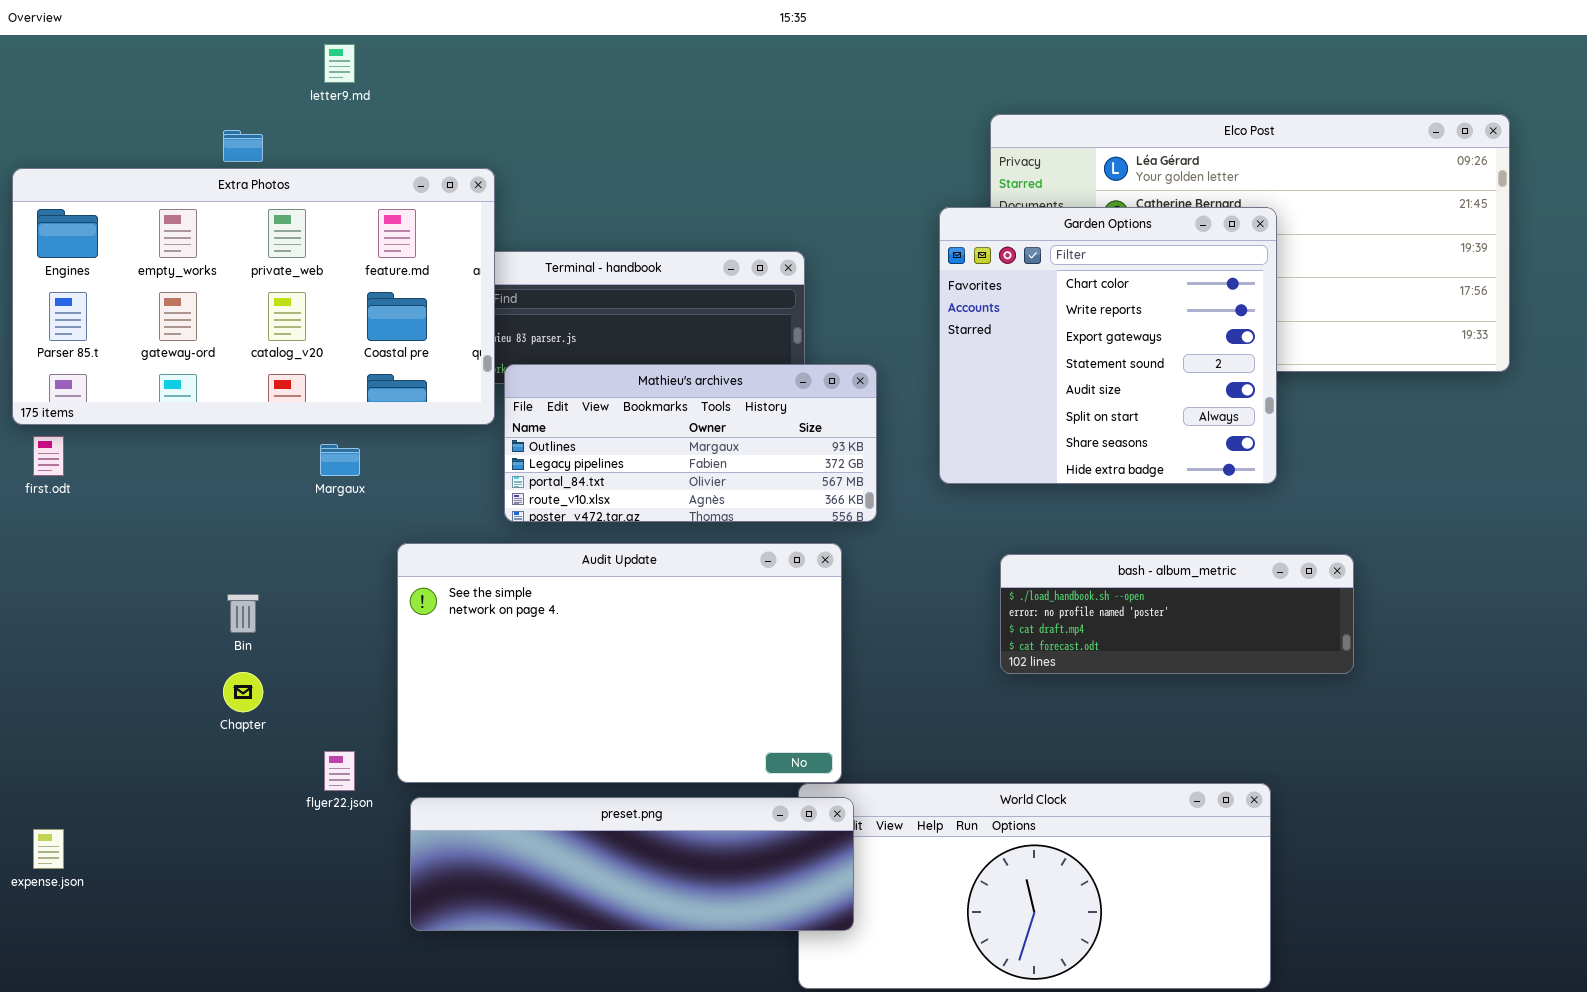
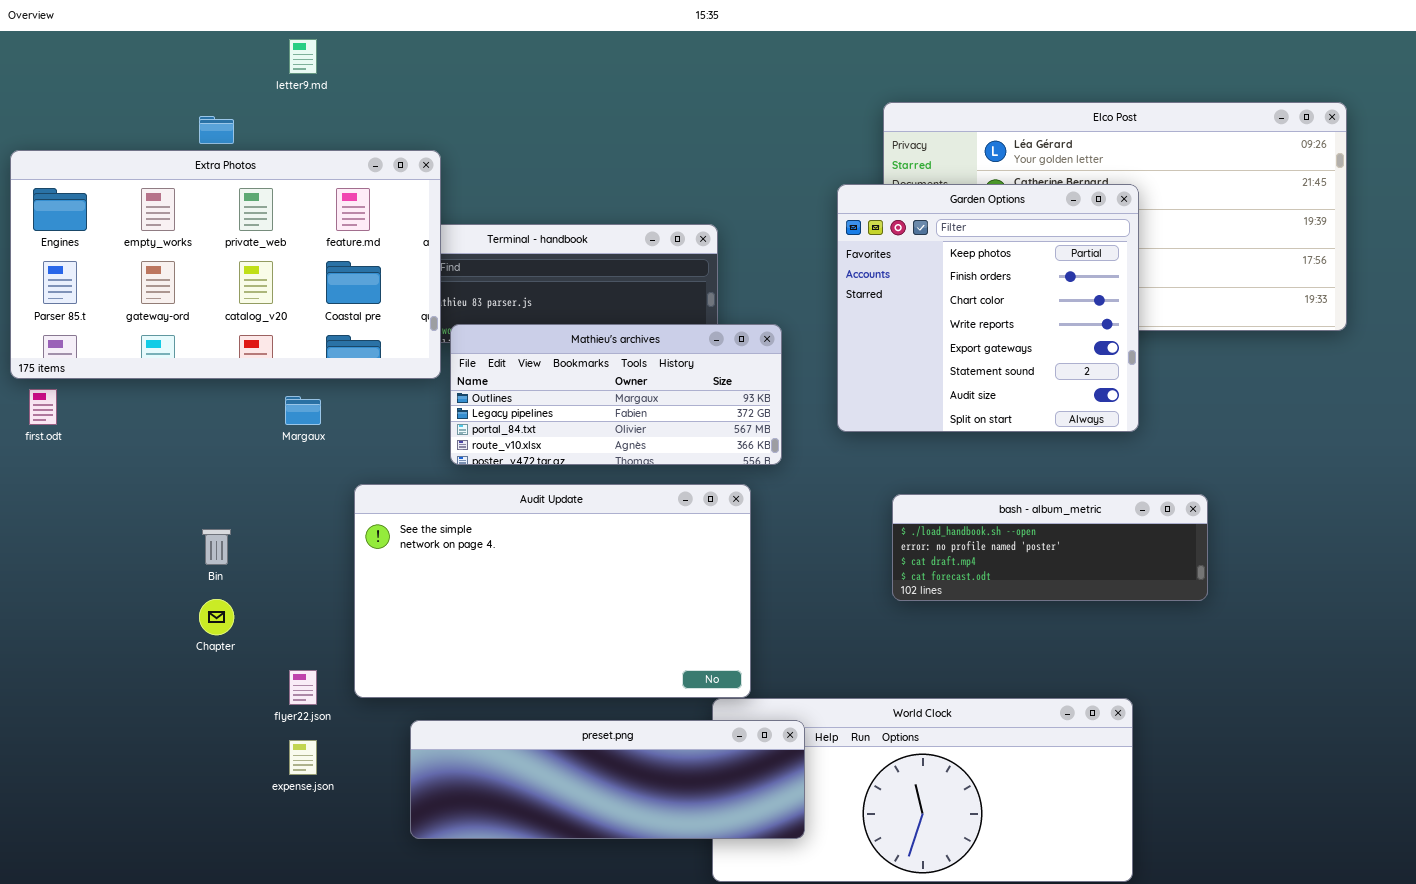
Garden Options: [939,207,1277,484] -> [837,184,1139,432], scrolled up 2 rows
preset.png: [410,797,854,931] -> [410,720,805,839], moved
expense.json: [33,829,64,869] -> [289,740,317,775], moved

